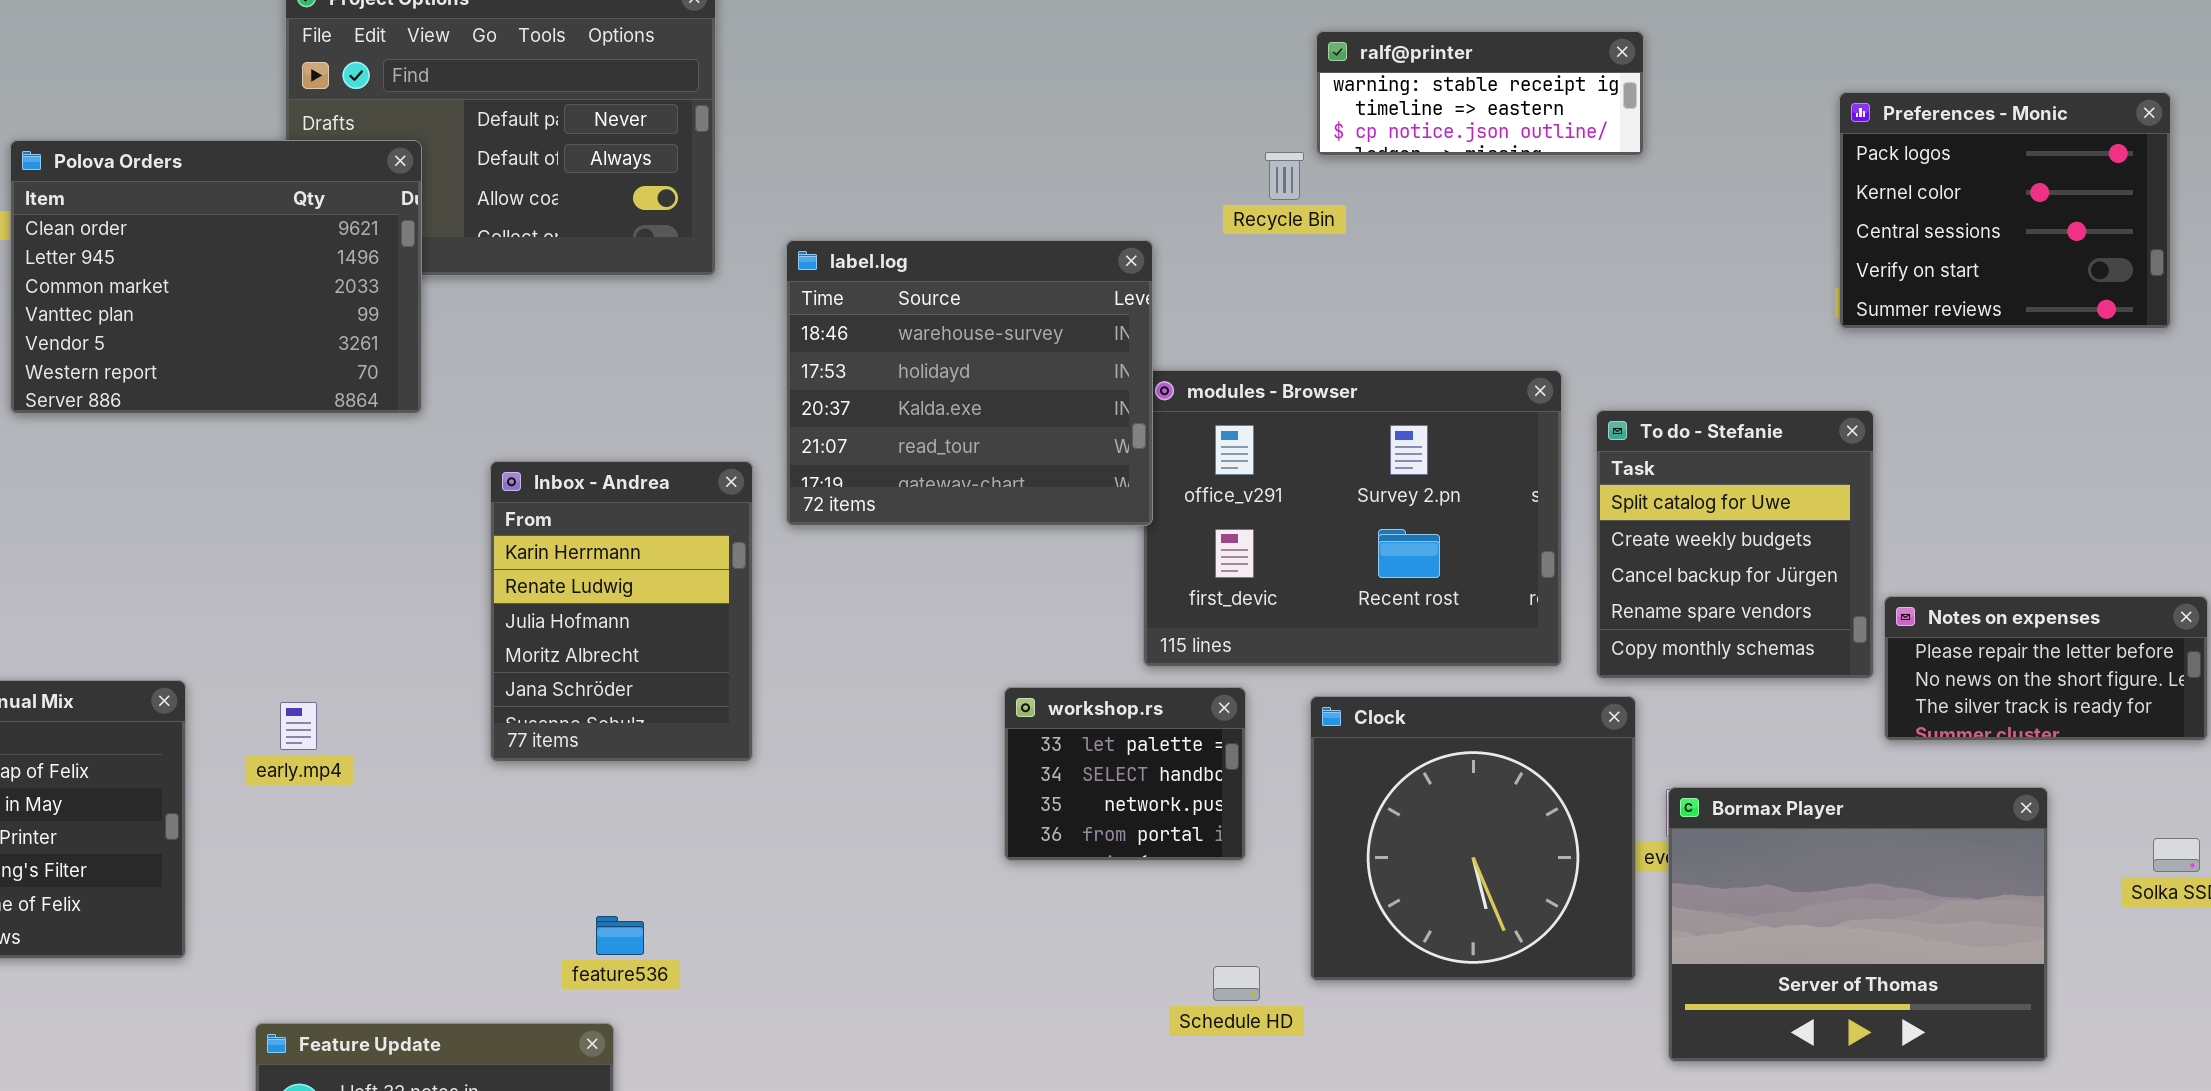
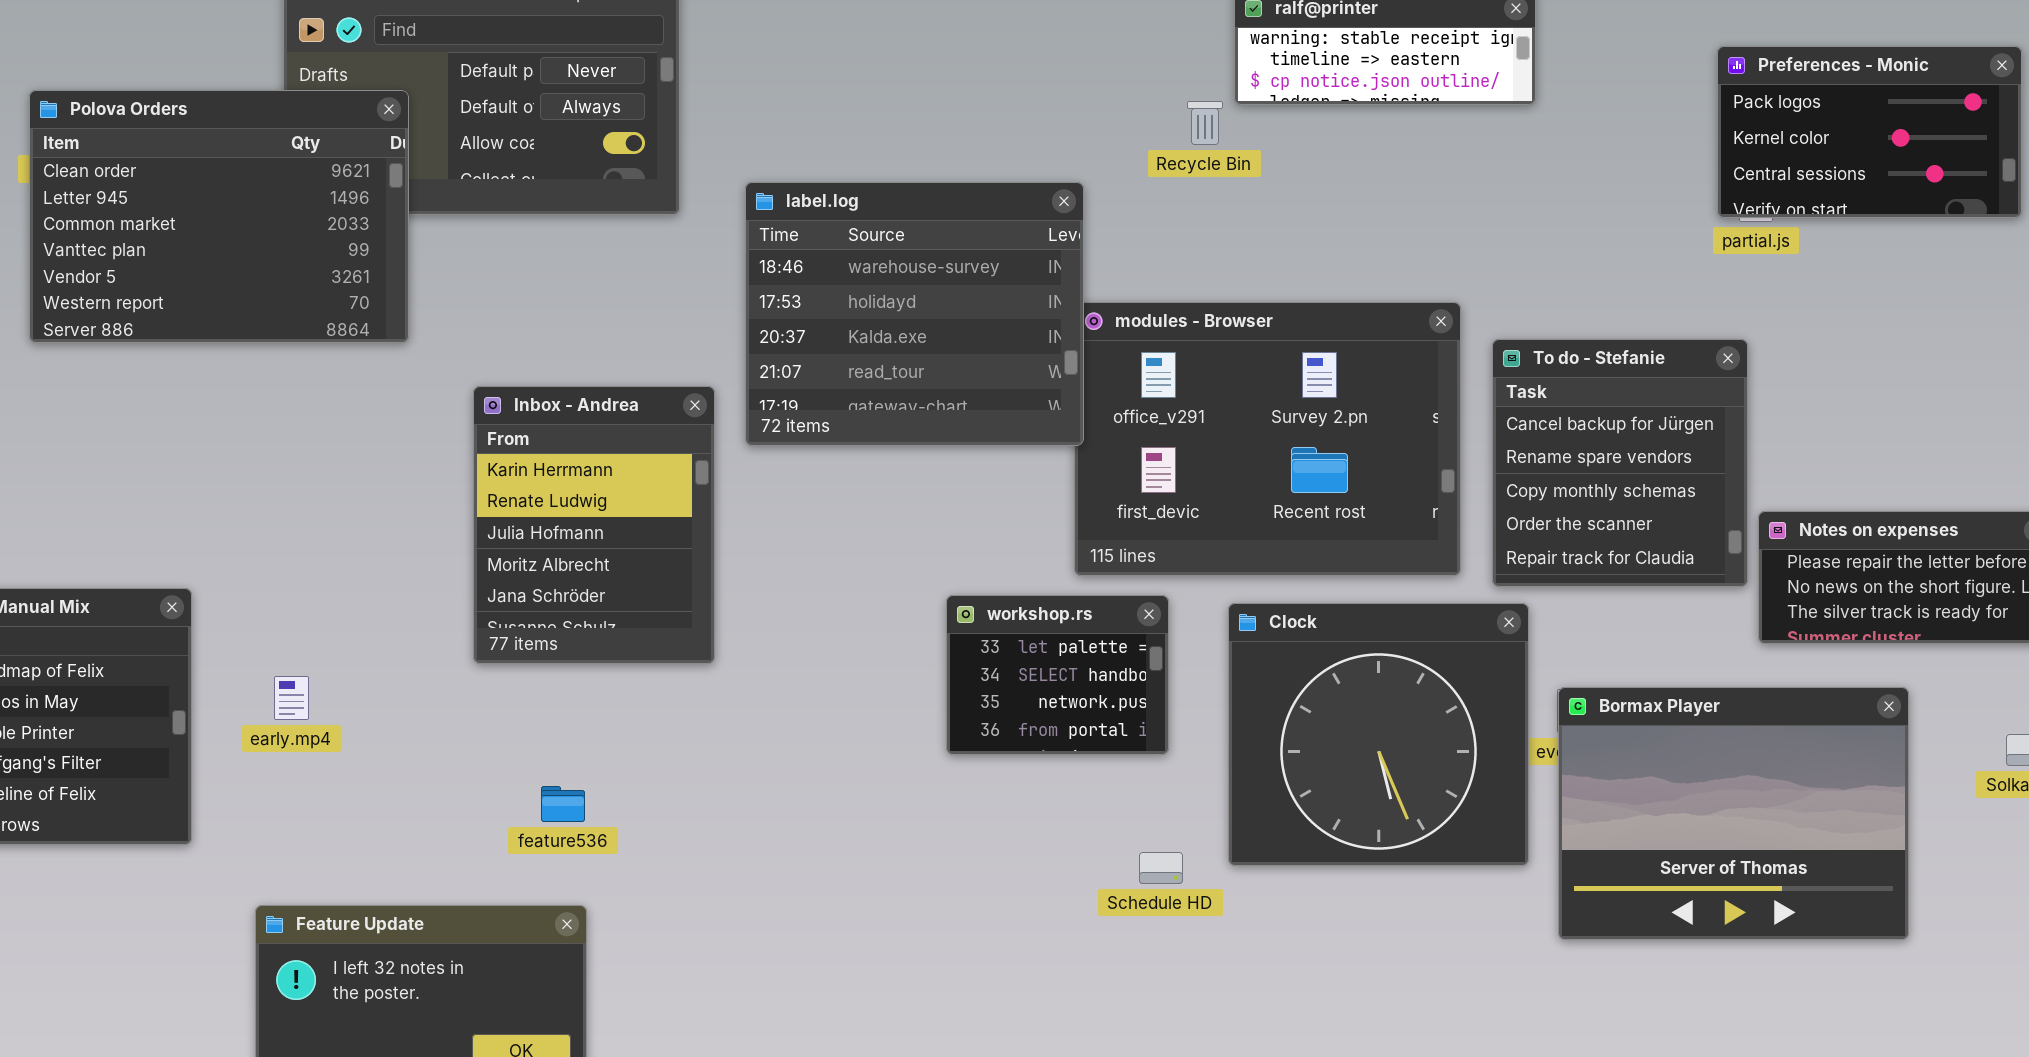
Preferences - Monic: [1839,92,2171,329] -> [1717,46,2022,218], resized
To do - Stefanie: [1596,410,1874,679] -> [1492,339,1748,587], scrolled down 2 rows
early.mp4: [280,702,317,750] -> [274,676,309,720], moved
feature536: [596,916,644,955] -> [541,786,585,822], moved

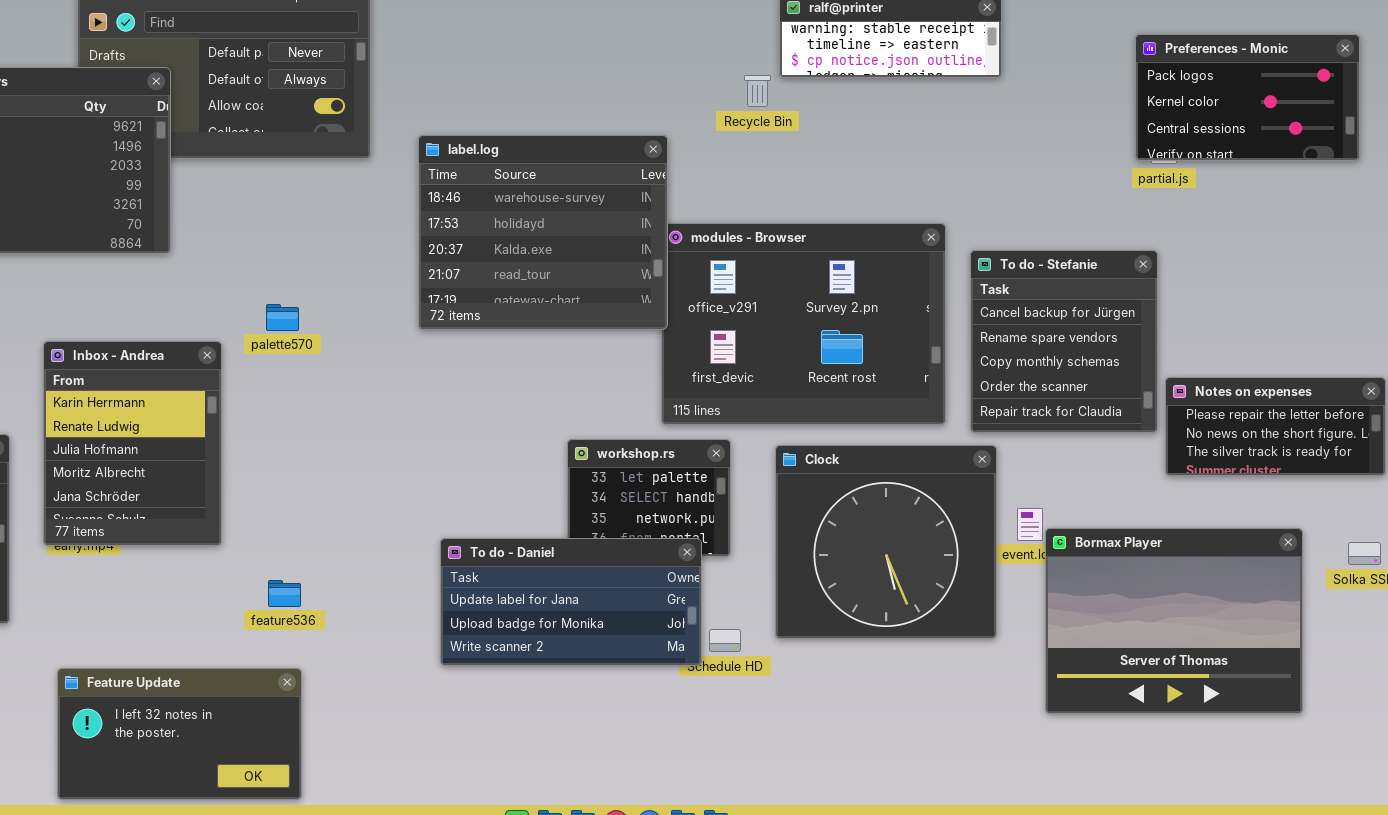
Inbox - Andrea: [473,386,715,664] -> [43,341,222,546], moved
Bormax Player: [1558,687,1909,940] -> [1045,528,1303,714], moved
To do - Daniel: none -> [440,538,702,666], opened

